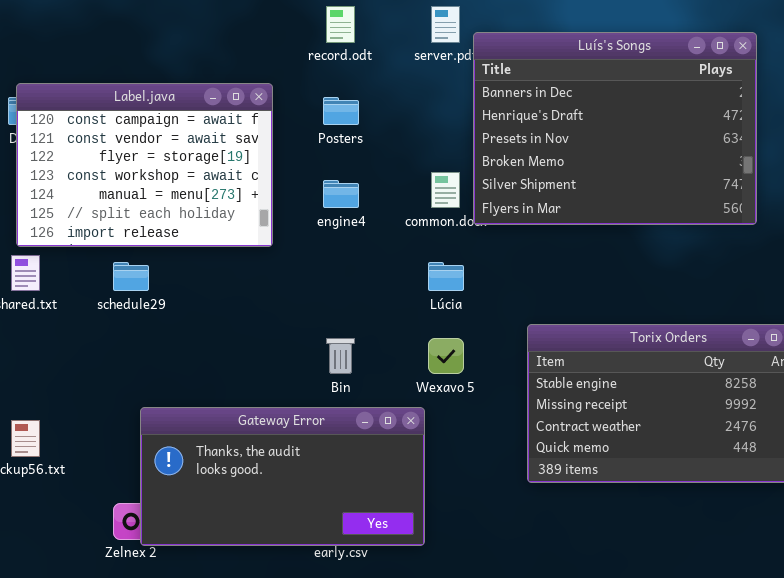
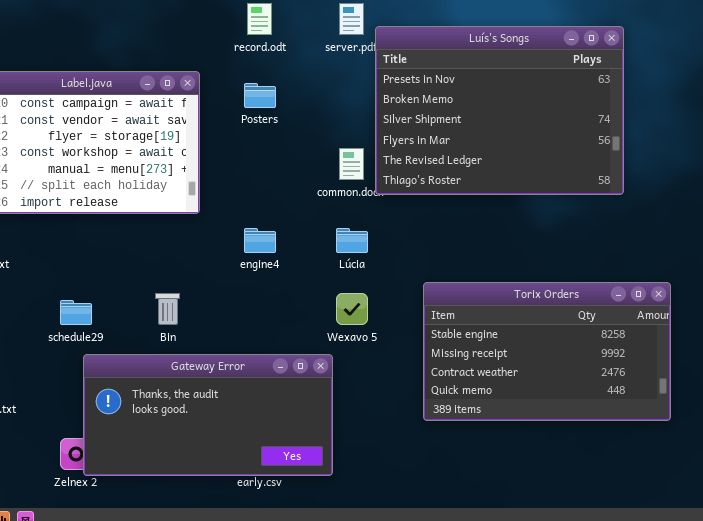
Luís's Songs: [473,32,757,225] -> [375,26,624,195], scrolled down 2 rows
engine4: [323,180,359,208] -> [244,228,276,253], moved
schedule29: [113,262,149,291] -> [60,300,92,325], moved
Bin: [326,338,355,374] -> [155,293,180,325], moved

